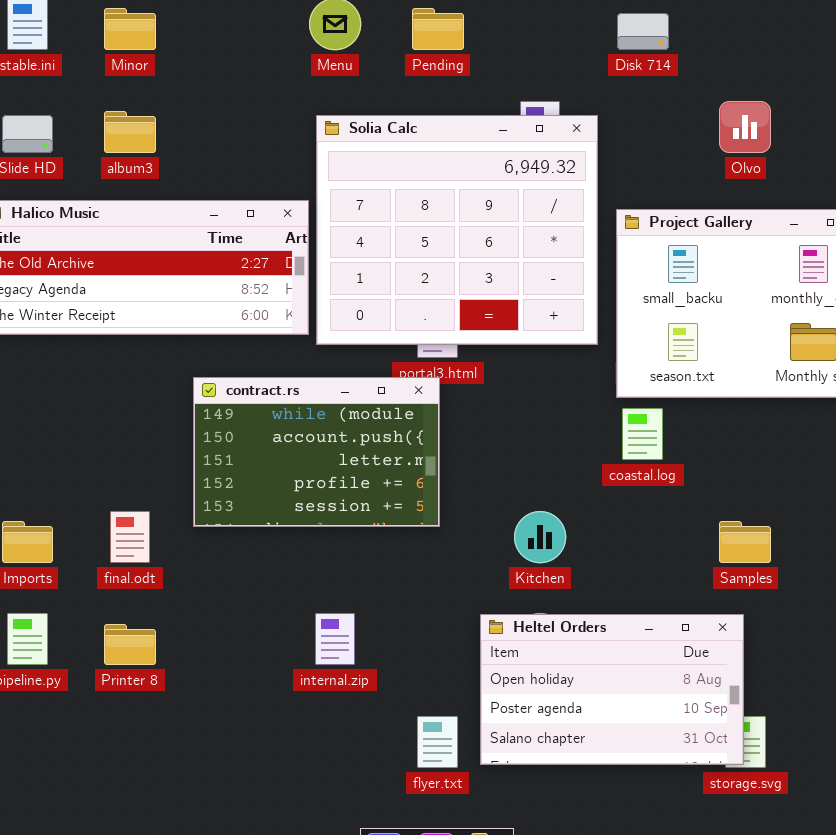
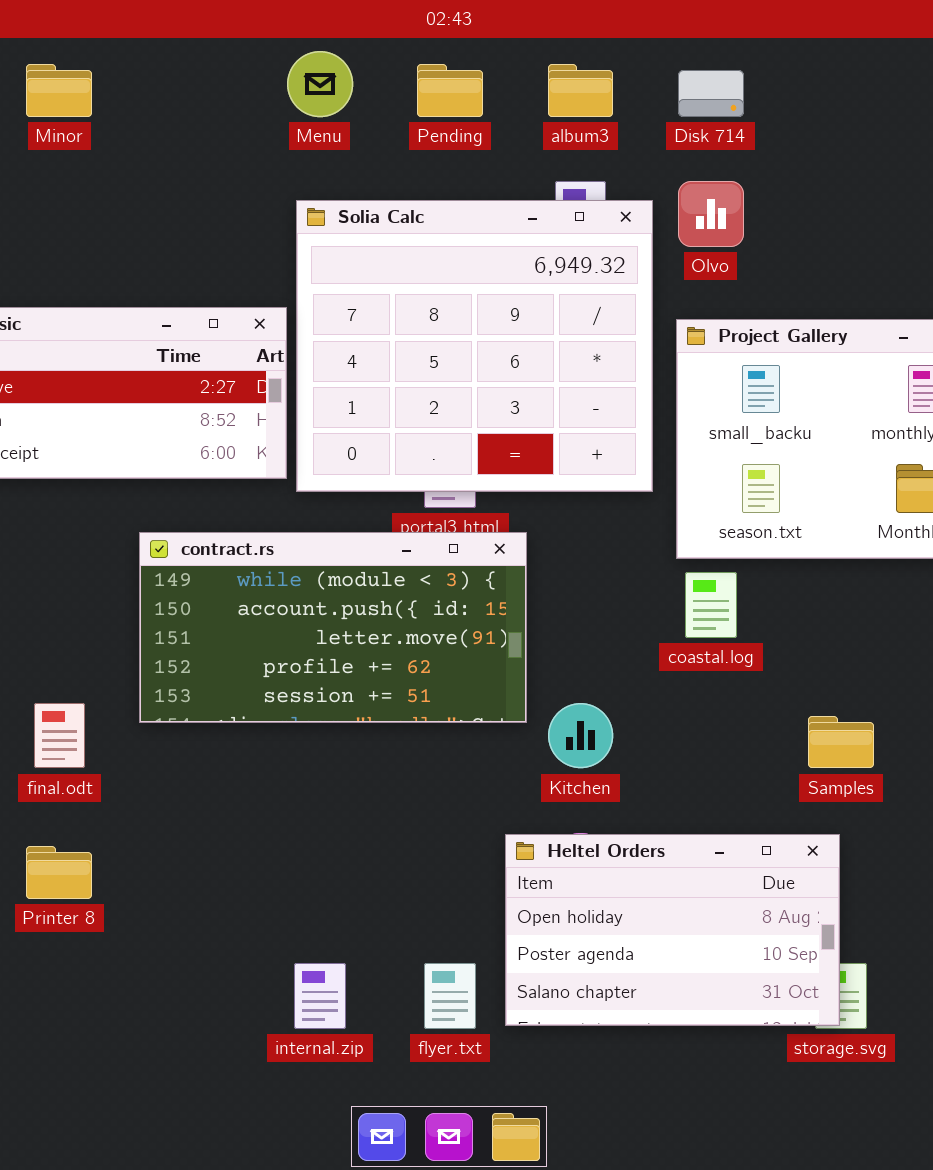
Olvo: [719,101,771,153] -> [678,181,744,247], moved
album3: [104,111,156,153] -> [548,64,613,117], moved
contract.rs: [193,377,440,527] -> [139,532,527,723], resized
internal.zip: [315,613,355,665] -> [294,963,346,1029], moved

